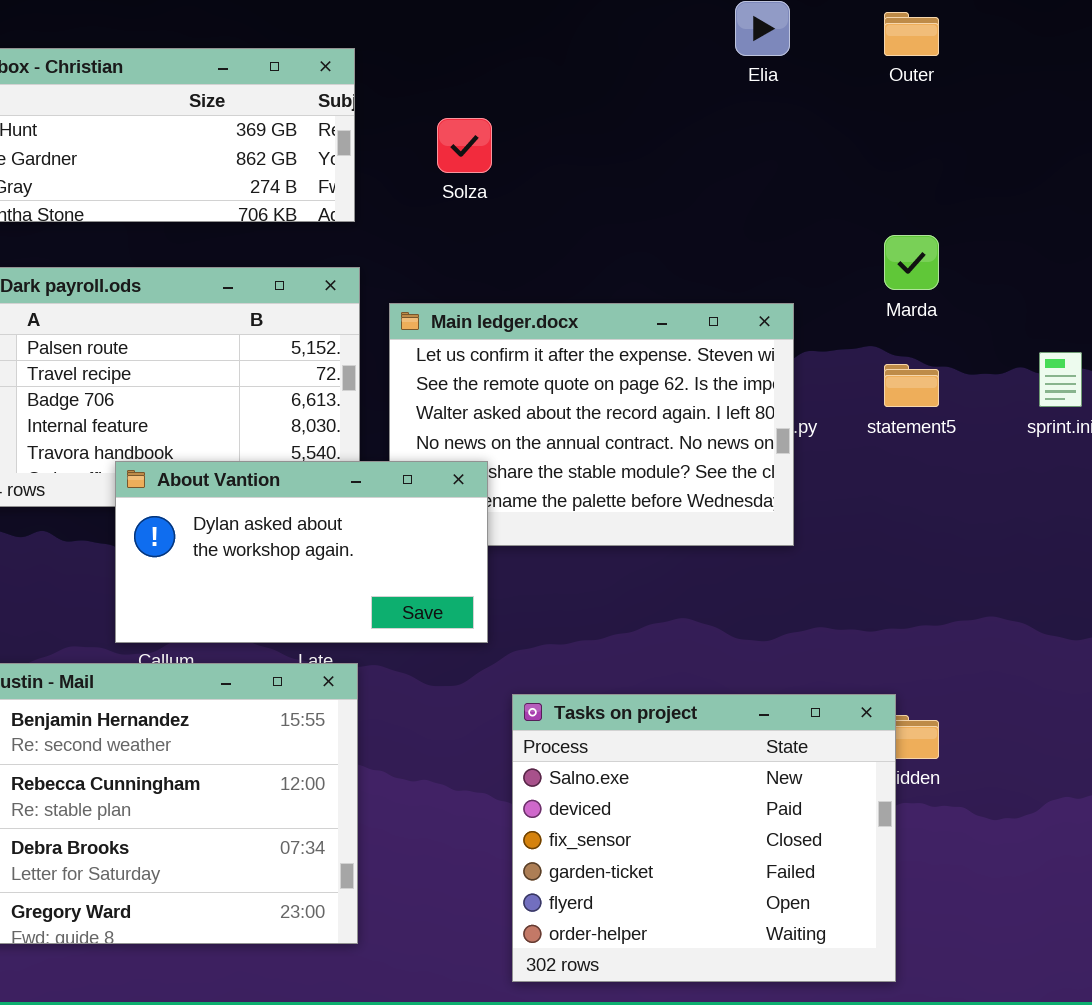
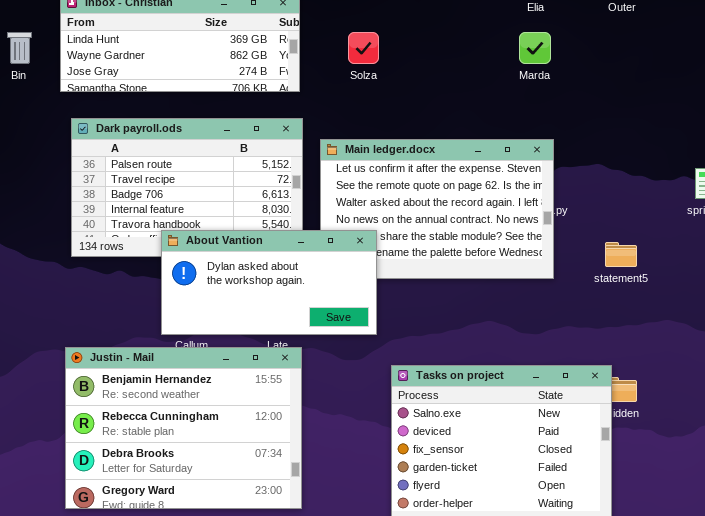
Marda: [884,235,939,290] -> [519,32,551,64], moved
statement5: [884,364,939,407] -> [605,242,637,267], moved

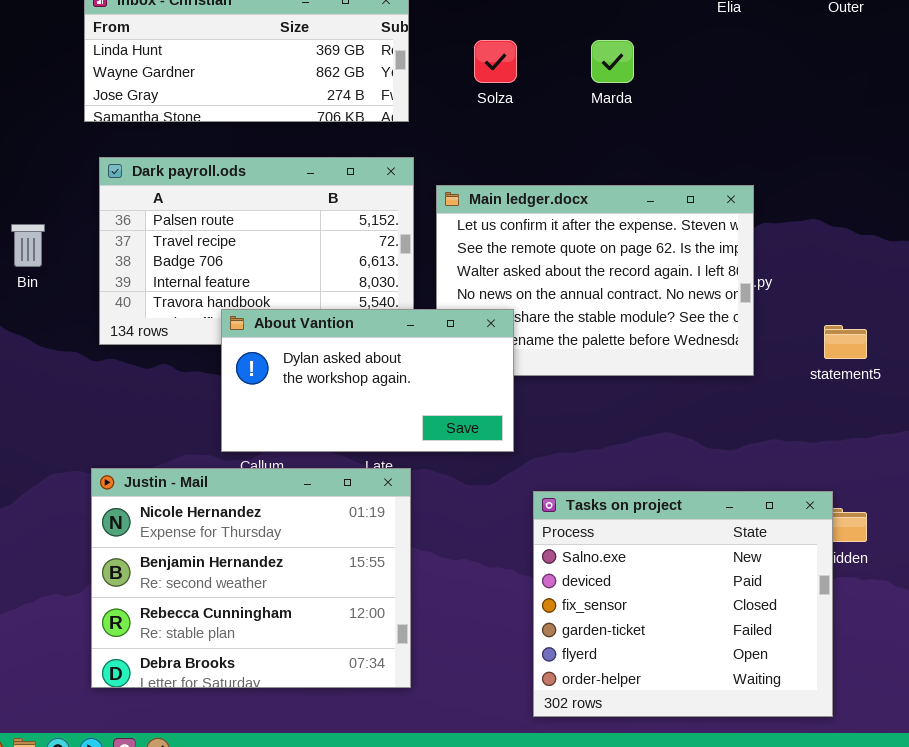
Bin: [7,32,32,64] -> [11,224,45,267], moved
Marda: [519,32,551,64] -> [591,40,634,83], moved
Justin - Mail: [65,347,302,509] -> [91,468,411,688], scrolled up 1 row

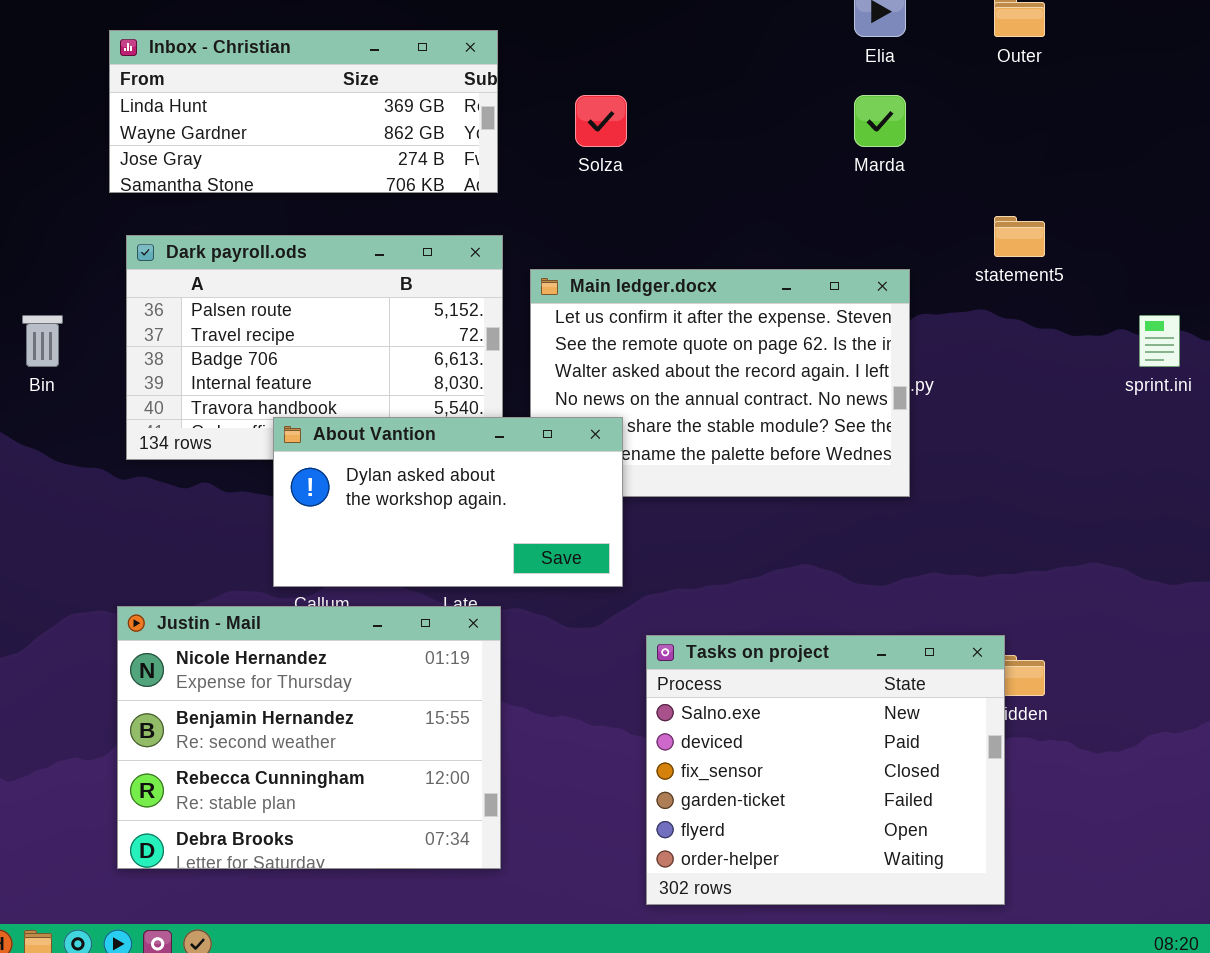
Marda: [591,40,634,83] -> [854,95,906,147], moved
statement5: [824,325,867,359] -> [994,216,1045,257], moved

